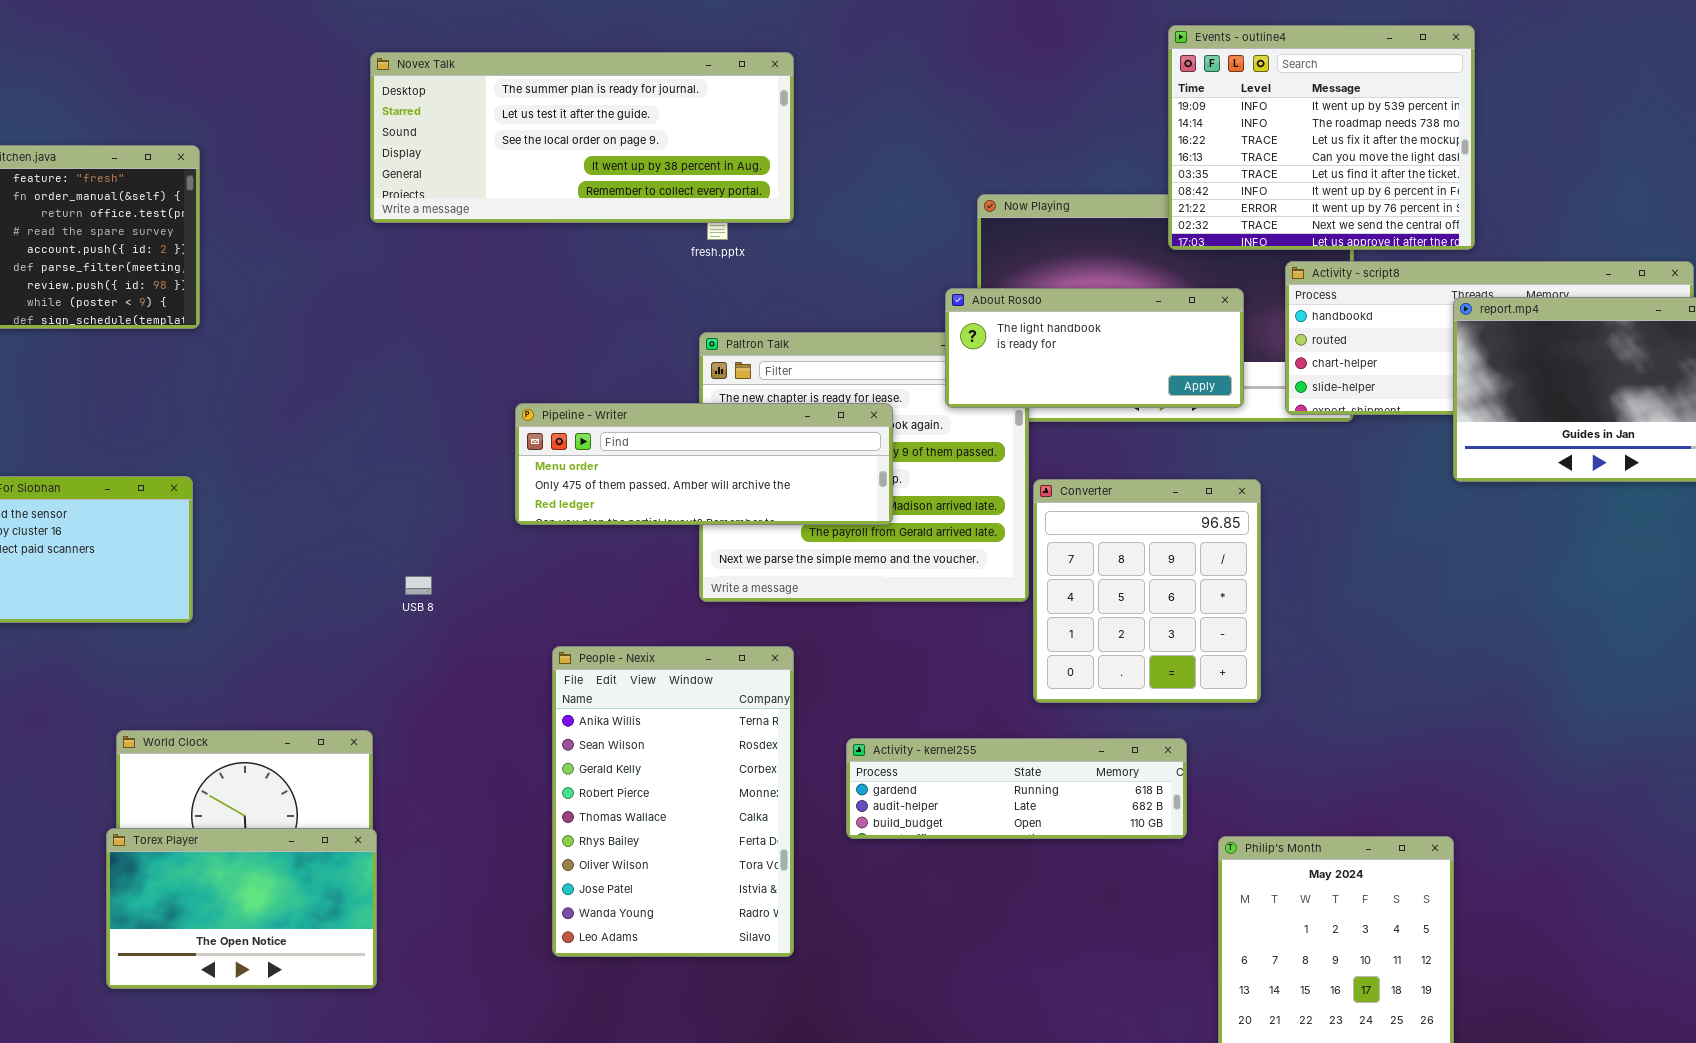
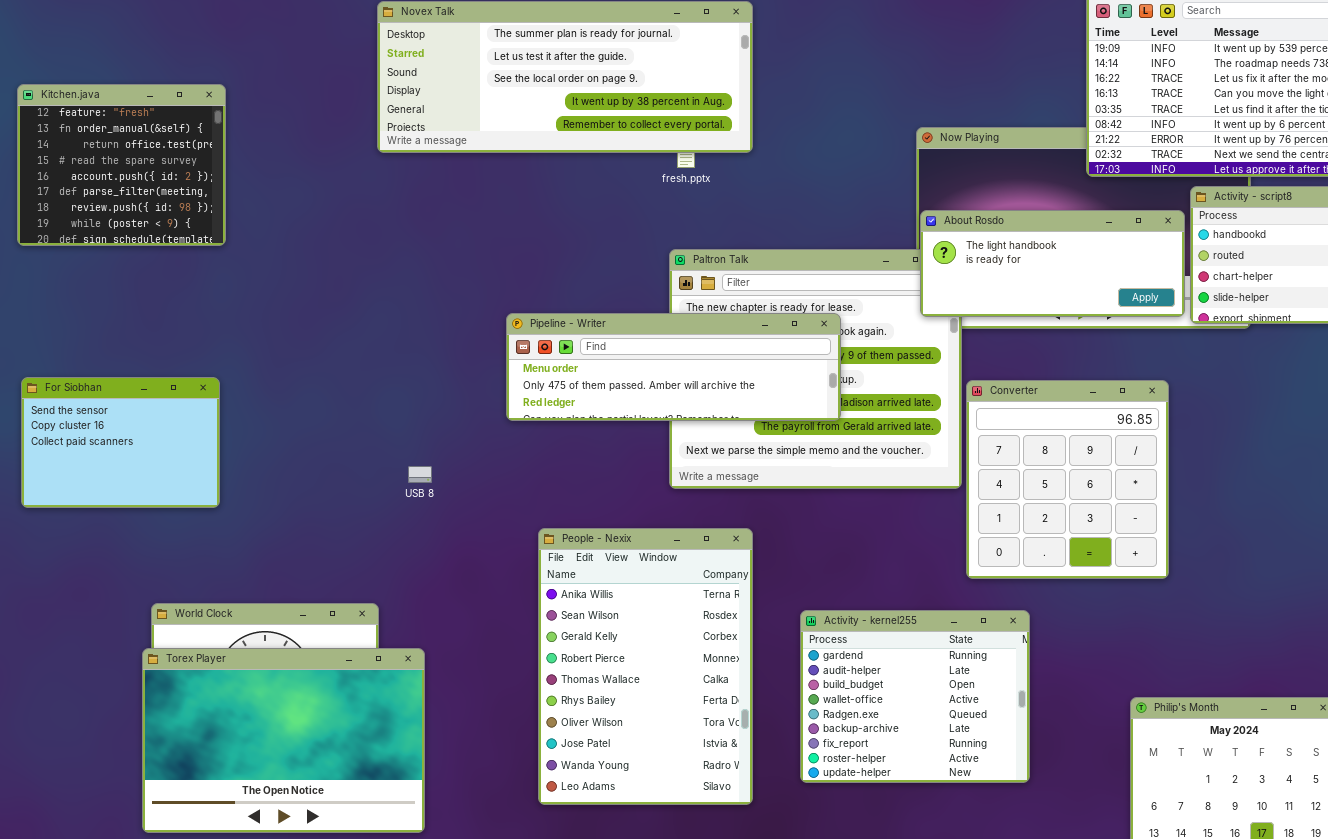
About Rosdo: [945,288,1244,408] -> [920,210,1185,317], moved
Activity - kernel255: [846,738,1187,839] -> [800,610,1030,783], resized
Torex Player: [106,828,377,989] -> [142,648,425,833], resized

